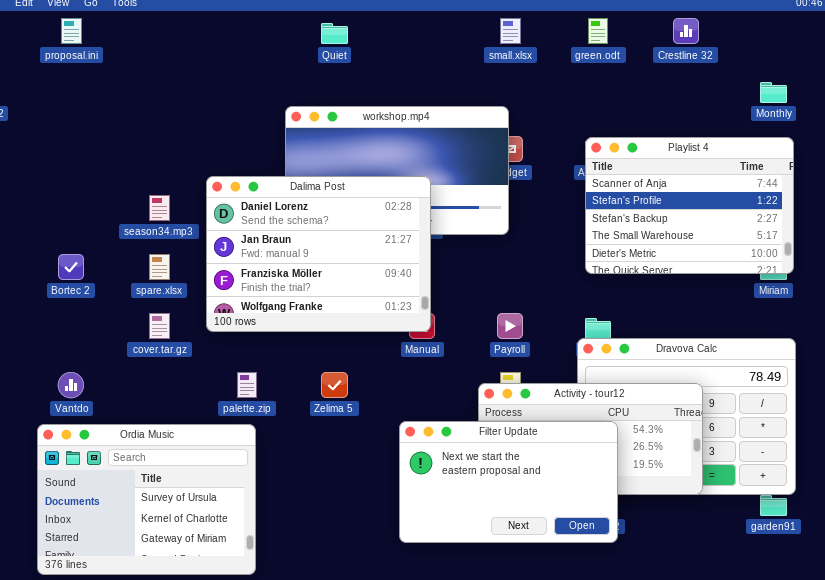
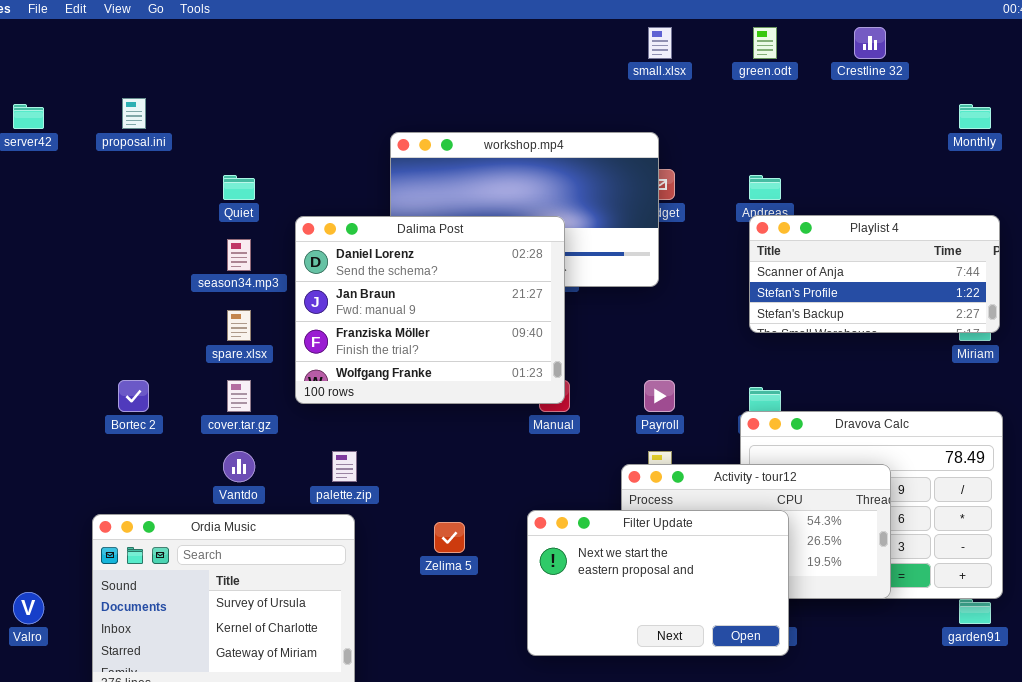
proposal.ini: [61,18,82,44] -> [122,98,146,129], moved
Quiet: [321,23,348,44] -> [223,175,255,200], moved
Playlist 4: [585,137,794,274] -> [749,215,1000,333], resized
Bortec 2: [58,254,84,280] -> [118,380,149,412], moved
Vantdo: [58,372,84,398] -> [223,451,255,482], moved
Zelima 5: [321,372,348,398] -> [434,522,465,553], moved

